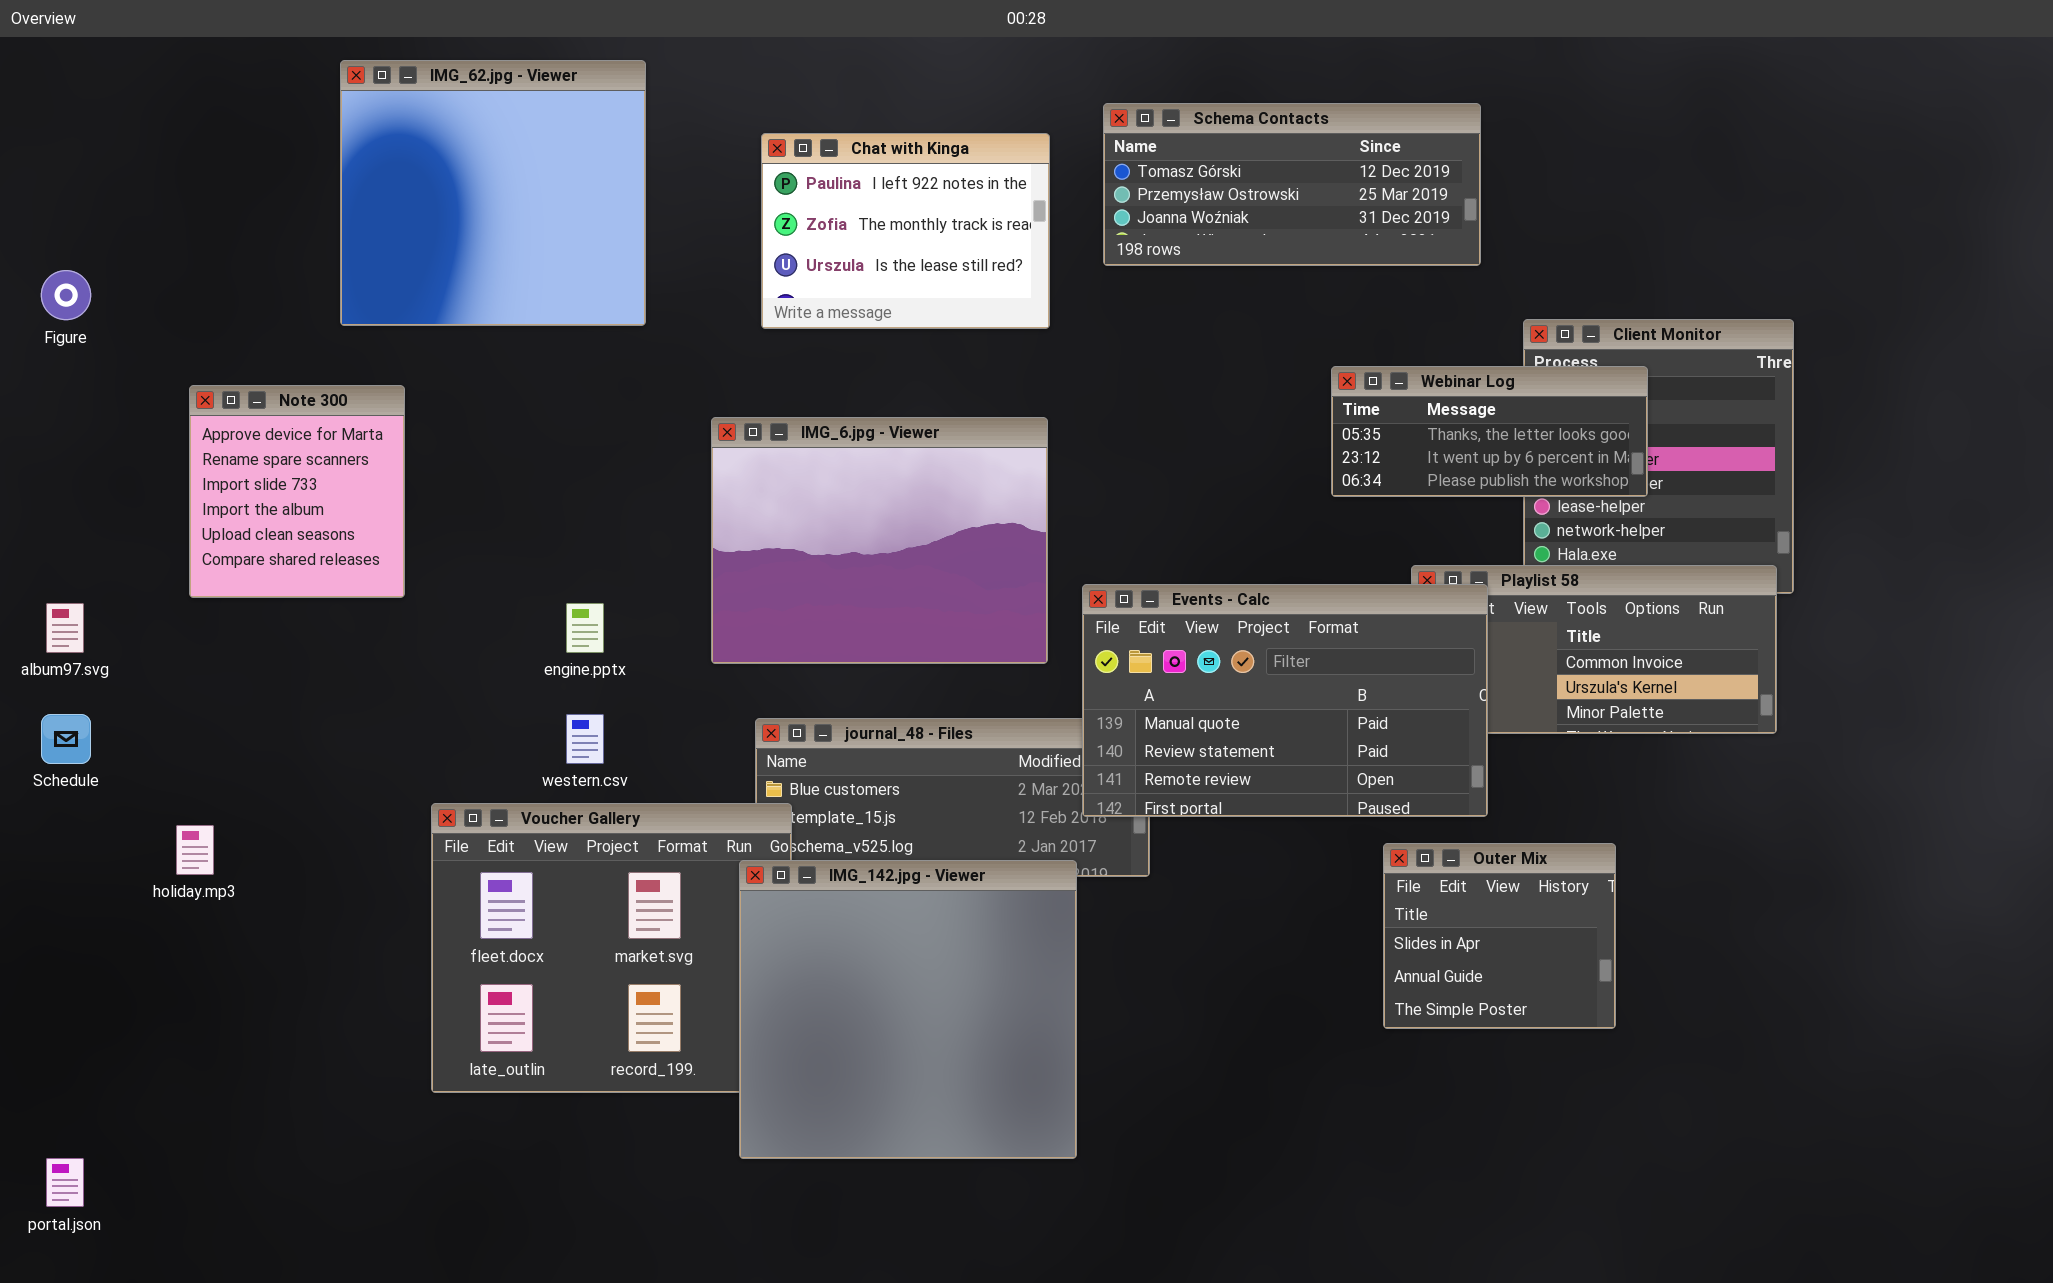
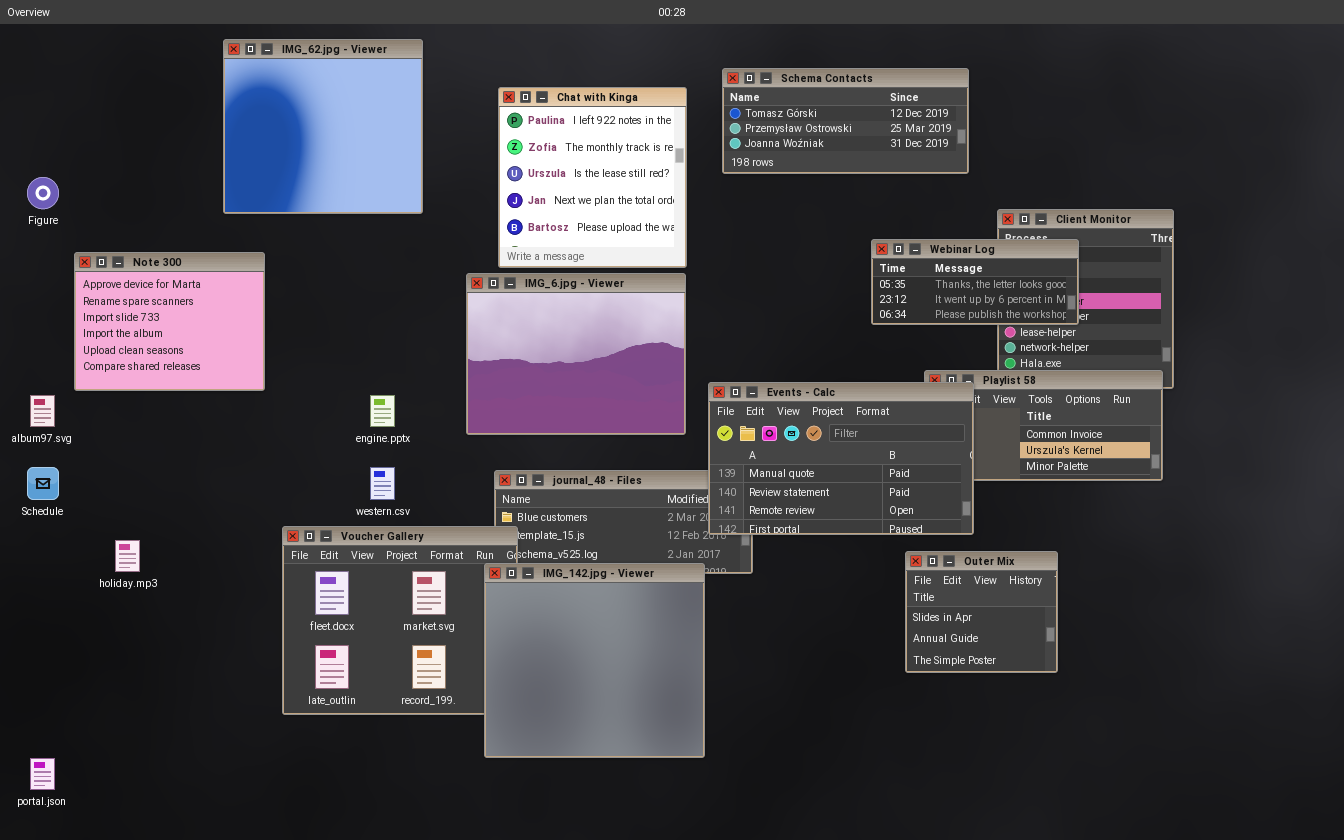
Chat with Kinga: [761,133,1050,329] -> [498,87,687,268], resized
Note 300: [189,385,405,598] -> [74,252,265,391], resized

